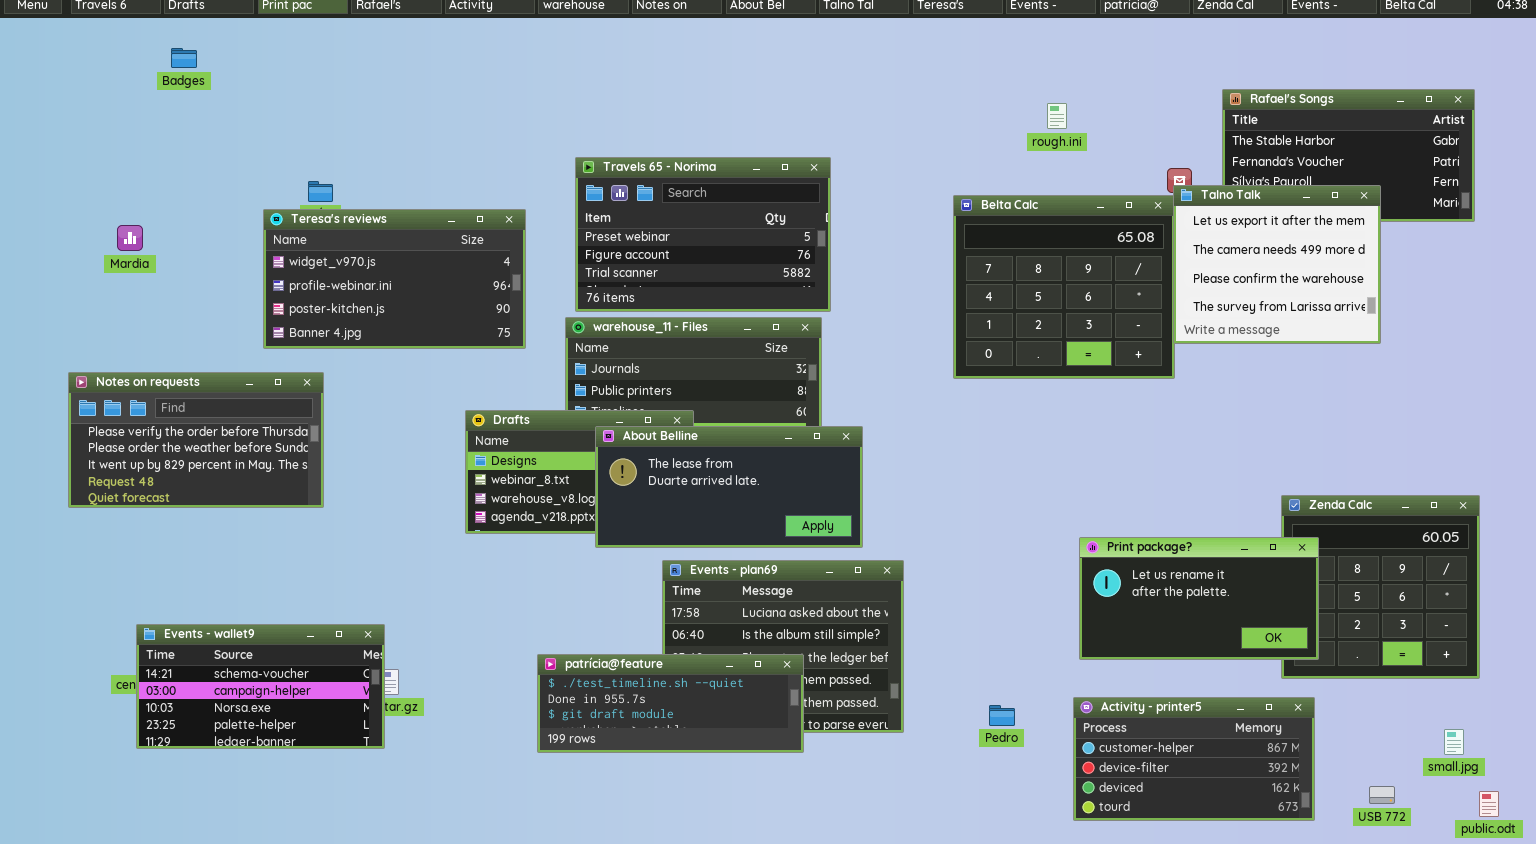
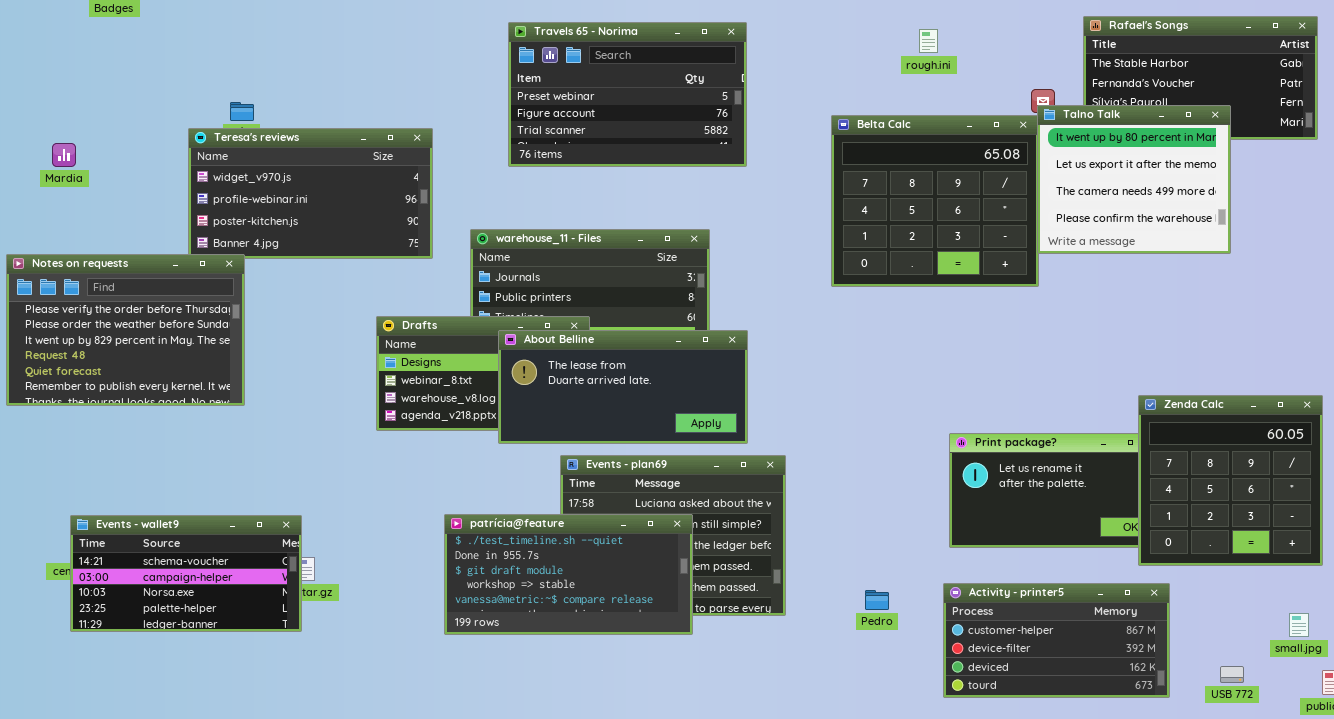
Travels 65 - Norima: [575,157,831,312] -> [508,22,747,167], moved
Talno Talk: [1173,185,1381,344] -> [1037,105,1231,254], scrolled up 1 row
Notes on requests: [68,372,324,508] -> [6,254,245,406], resized
Zenda Calc: [1281,495,1480,679] -> [1138,395,1323,566], raised
patrícia@feature: [537,654,804,753] -> [444,514,693,635], resized

